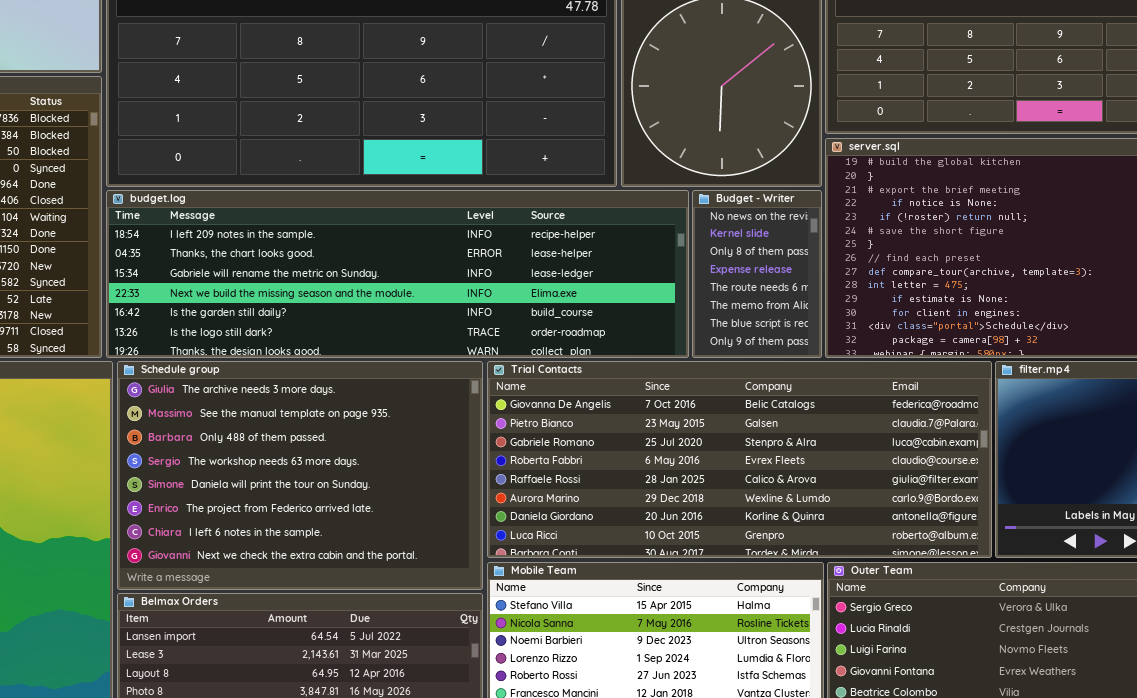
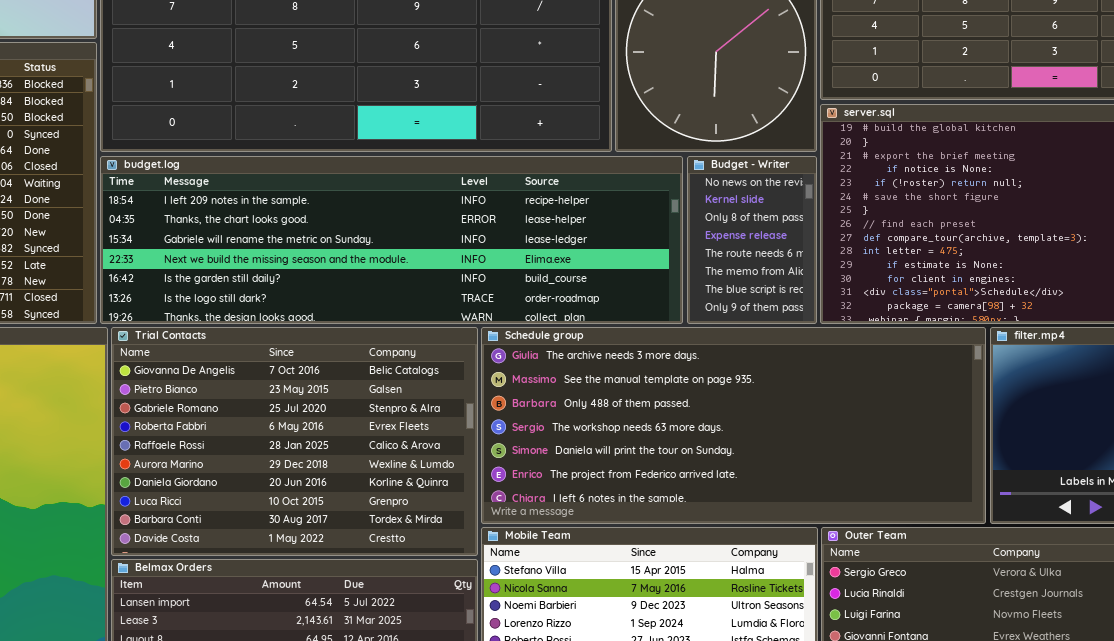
Schedule group: [117,361,483,590] -> [481,327,986,524], moved, resized
Trial Contacts: [487,361,992,558] -> [111,327,478,556], moved, resized

